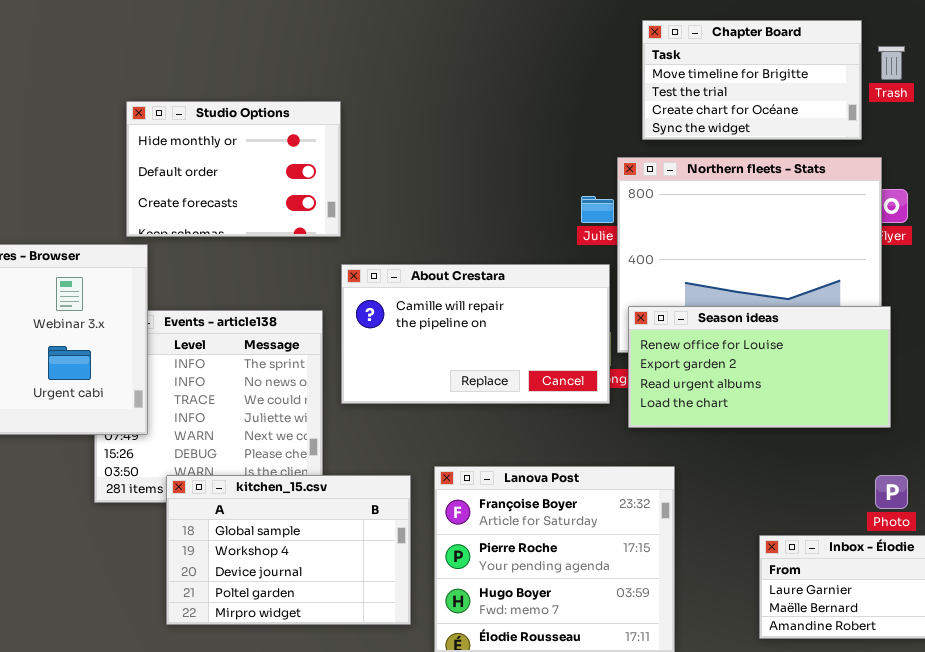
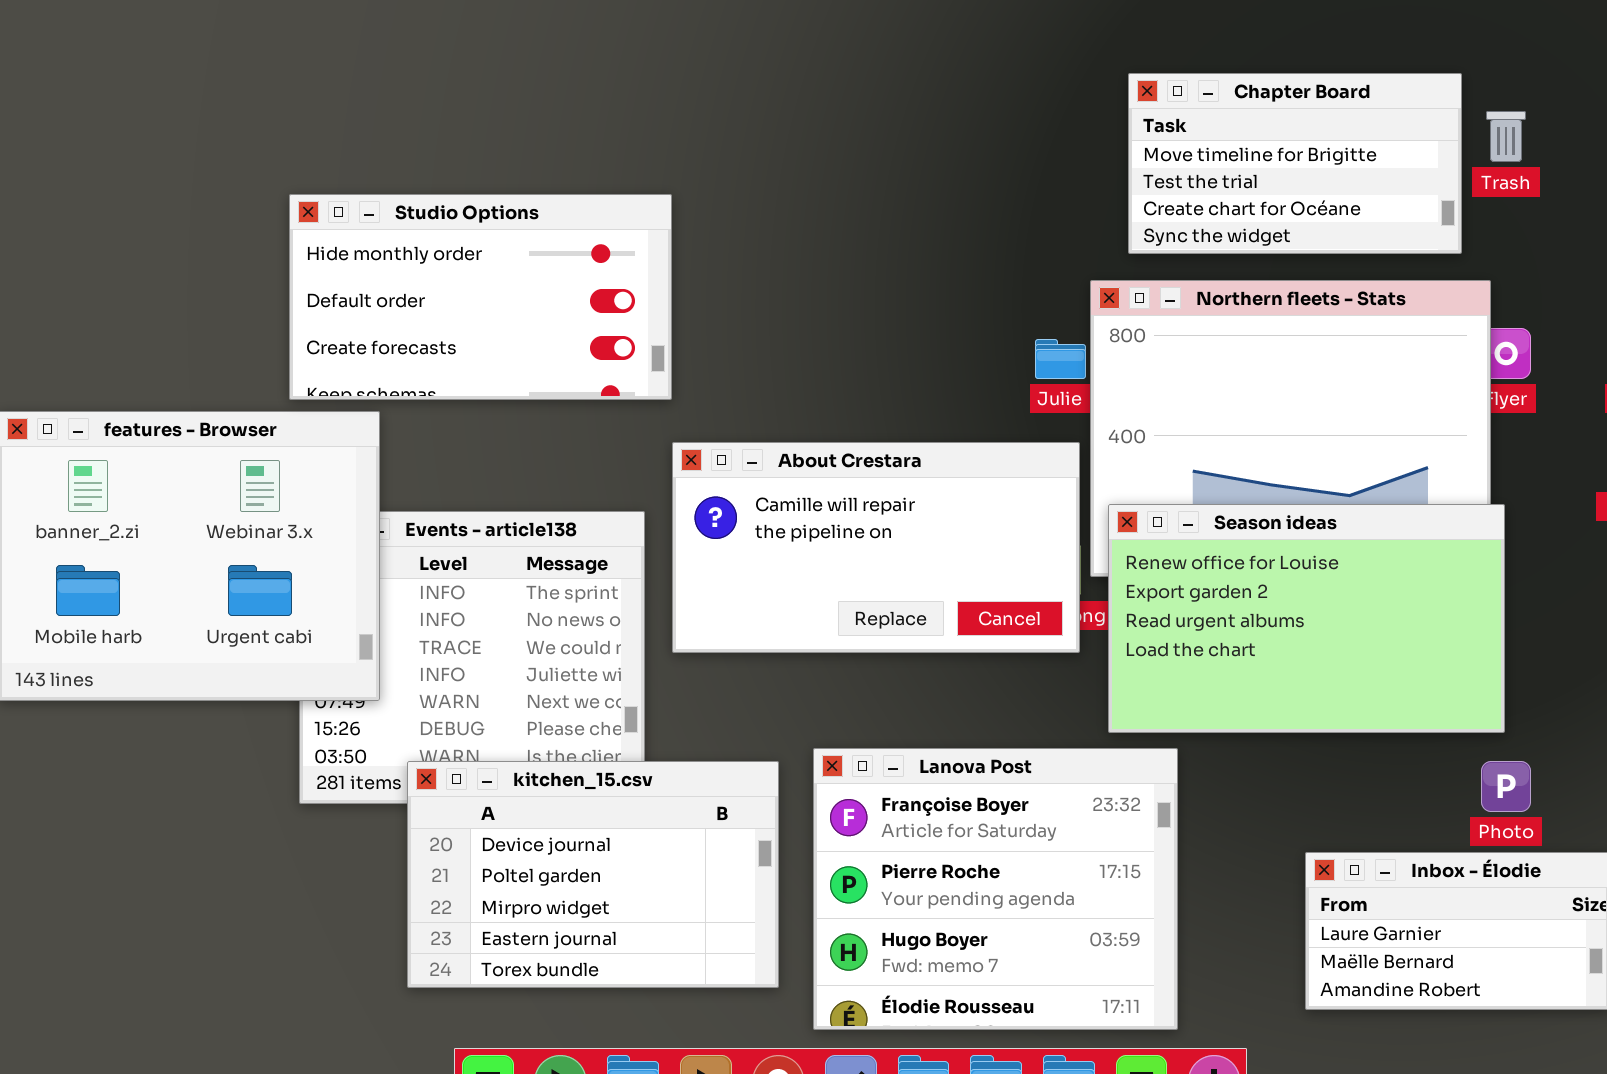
Studio Options: [126,101,341,237] -> [289,194,672,400], resized
Season ideas: [628,306,891,428] -> [1108,504,1505,733], resized
kitchen_15.csv: [166,475,411,625] -> [407,761,779,988], scrolled down 2 rows

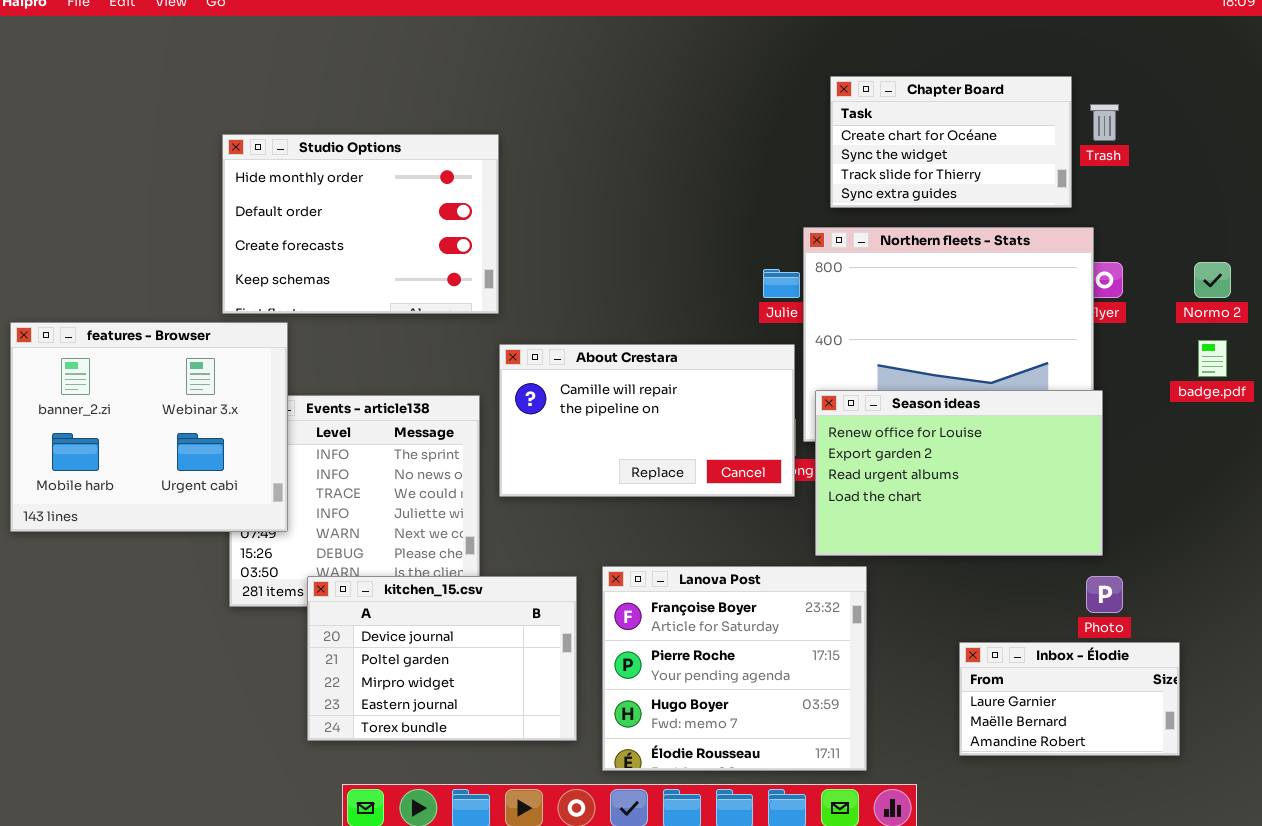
Chapter Board: [1128,73,1462,254] -> [830,76,1072,208], scrolled down 2 rows
Studio Options: [289,194,672,400] -> [222,134,499,314], resized

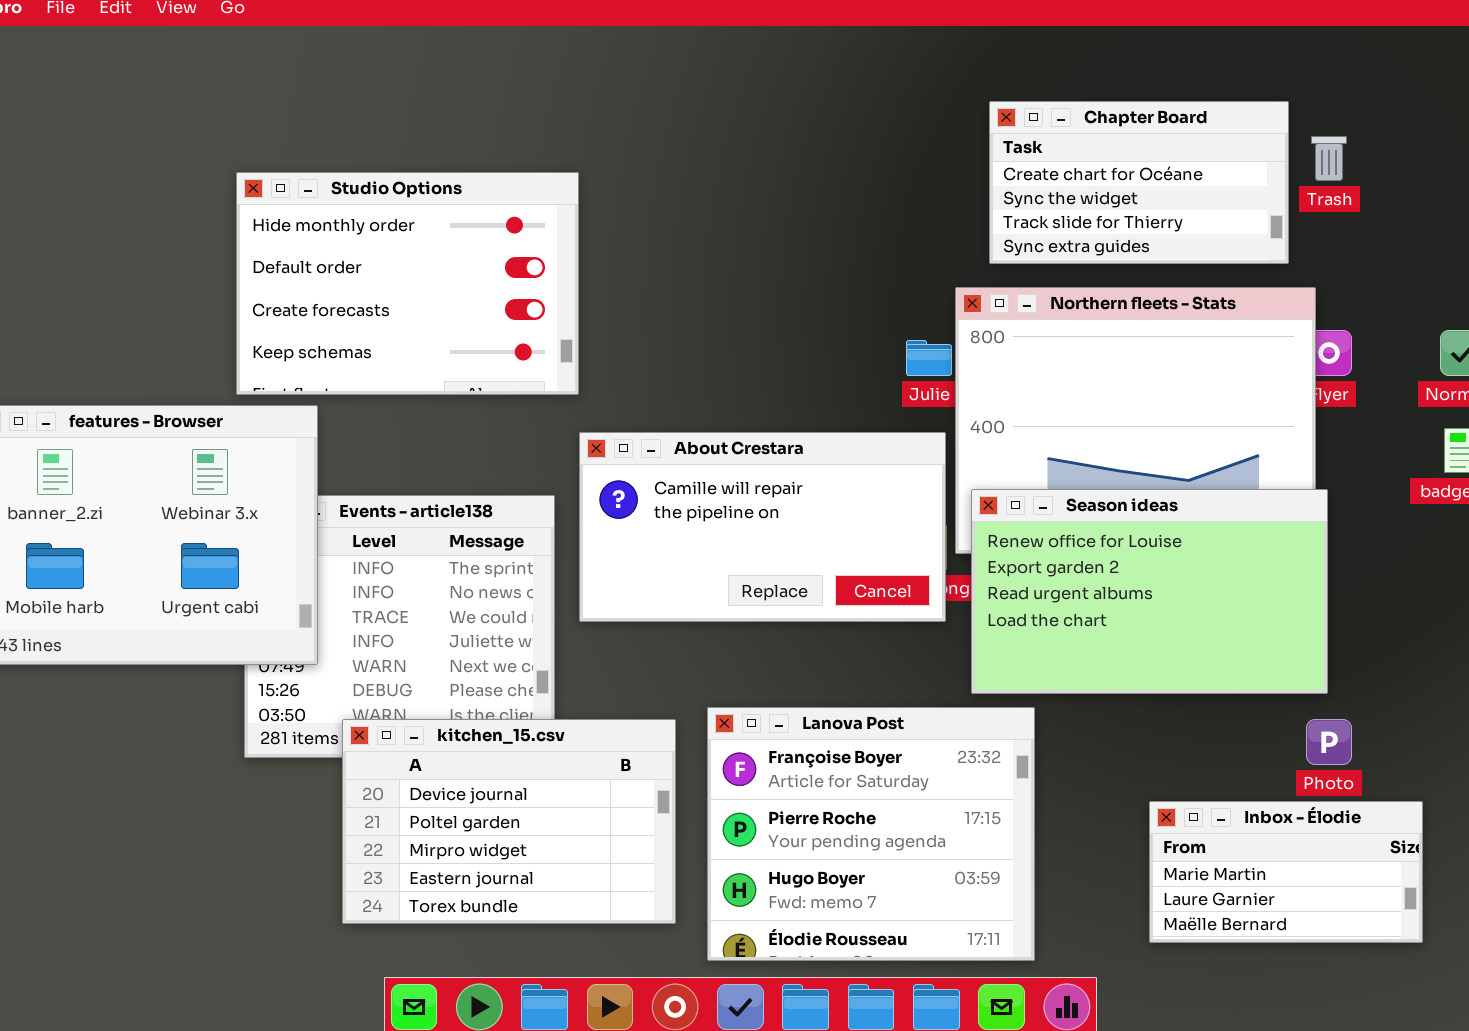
Inbox - Élodie: [959,642,1180,756] -> [1149,801,1423,943], scrolled up 1 row

